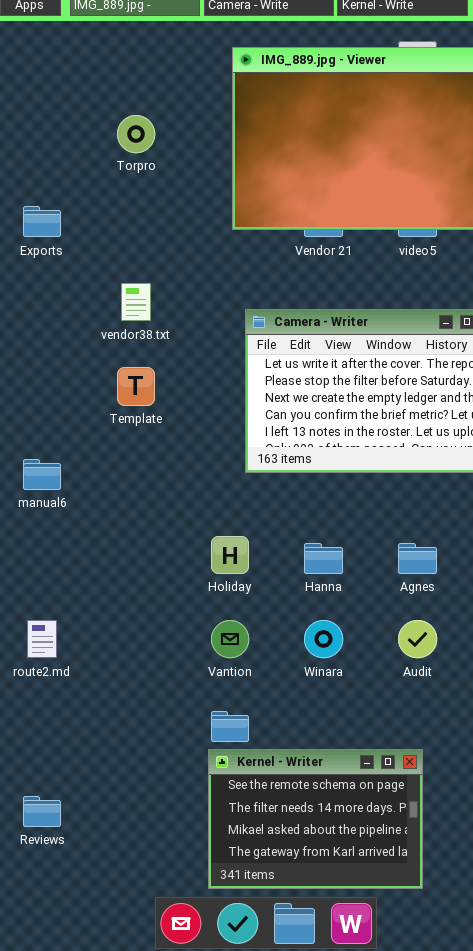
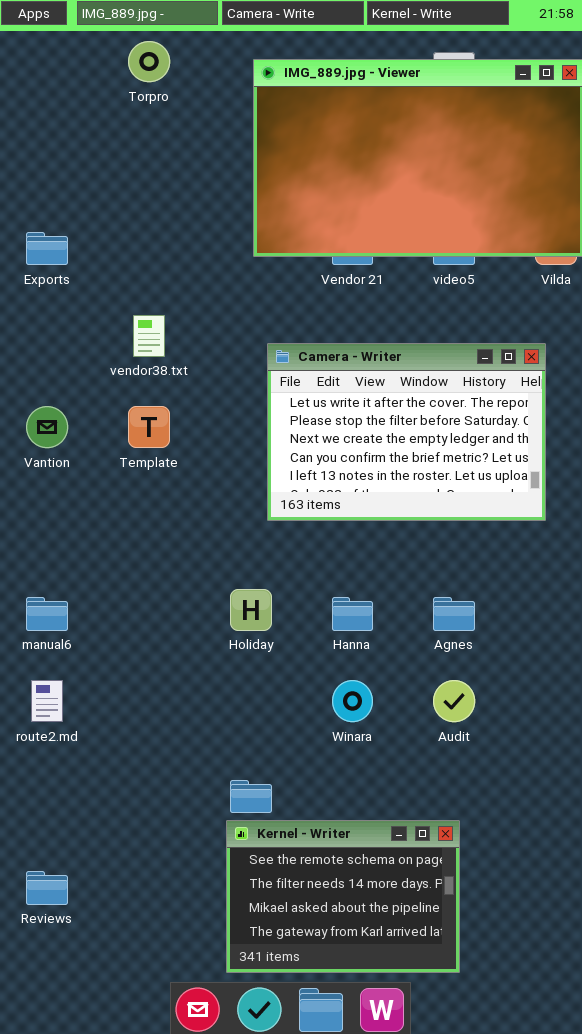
Torpro: [117,115,155,153] -> [128,41,170,82], moved
manual6: [23,459,61,490] -> [26,597,68,631], moved
Vantion: [211,620,249,658] -> [26,406,68,448], moved

